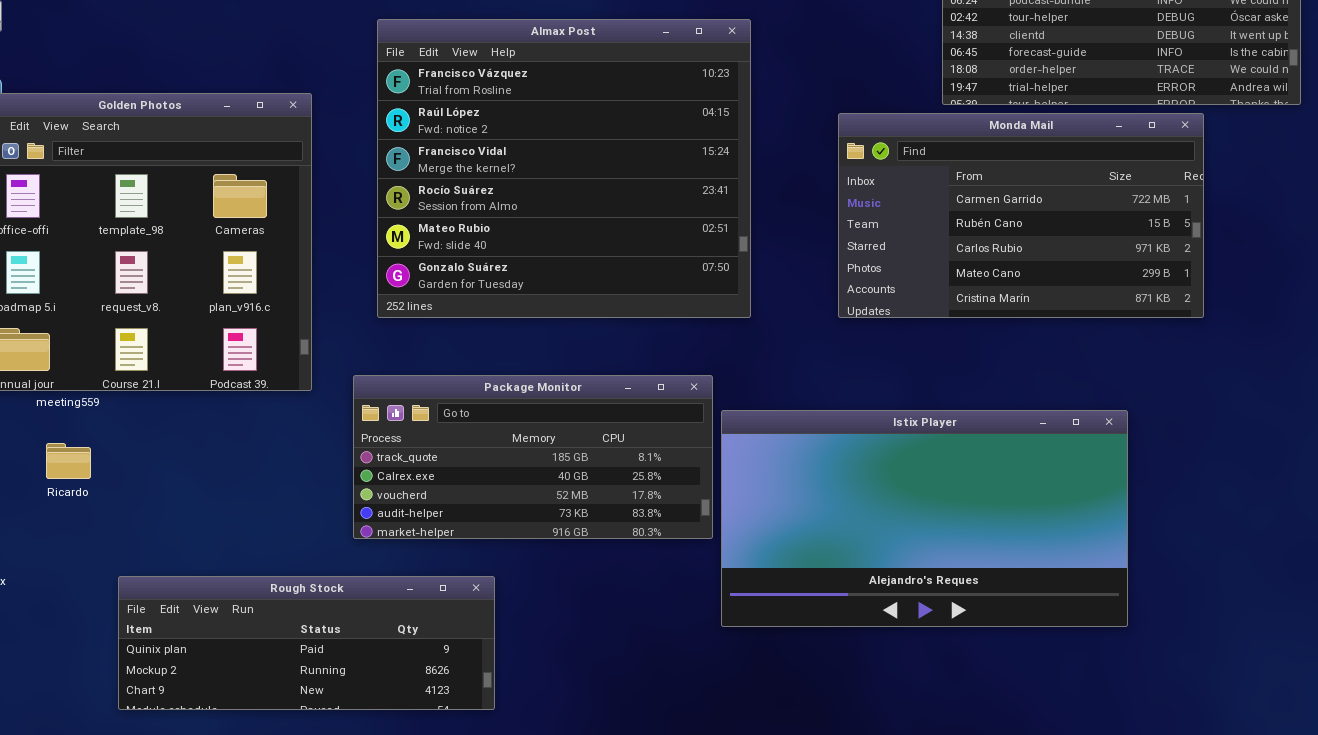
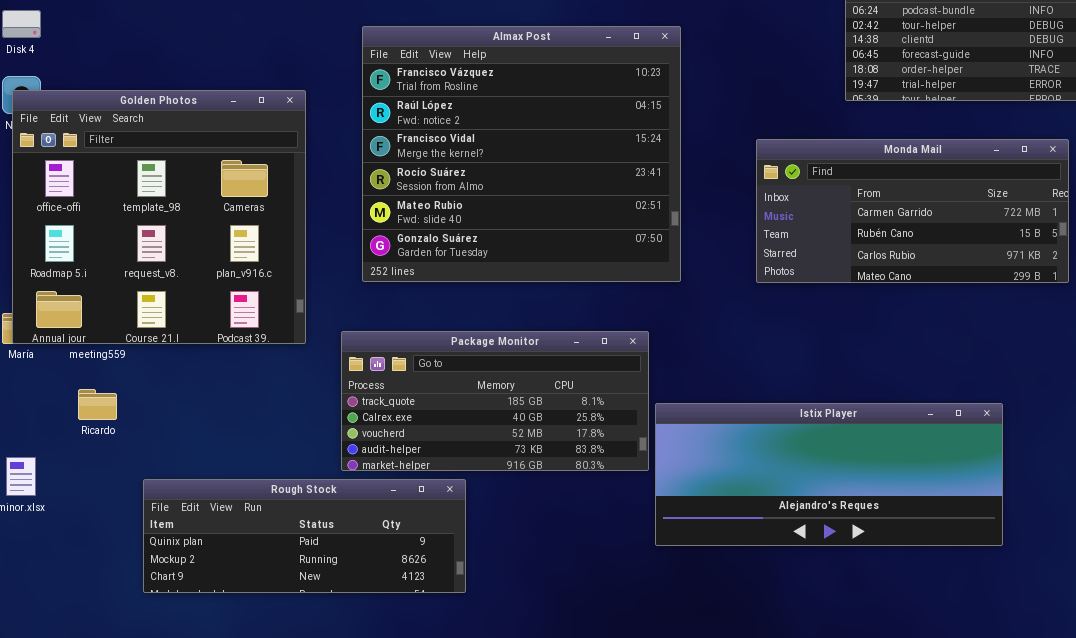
Monda Mail: [838,113,1204,318] -> [756,139,1069,283], resized
Istix Player: [721,410,1128,627] -> [655,403,1003,546], resized
Rough Stock: [118,576,495,710] -> [143,479,466,593], moved

